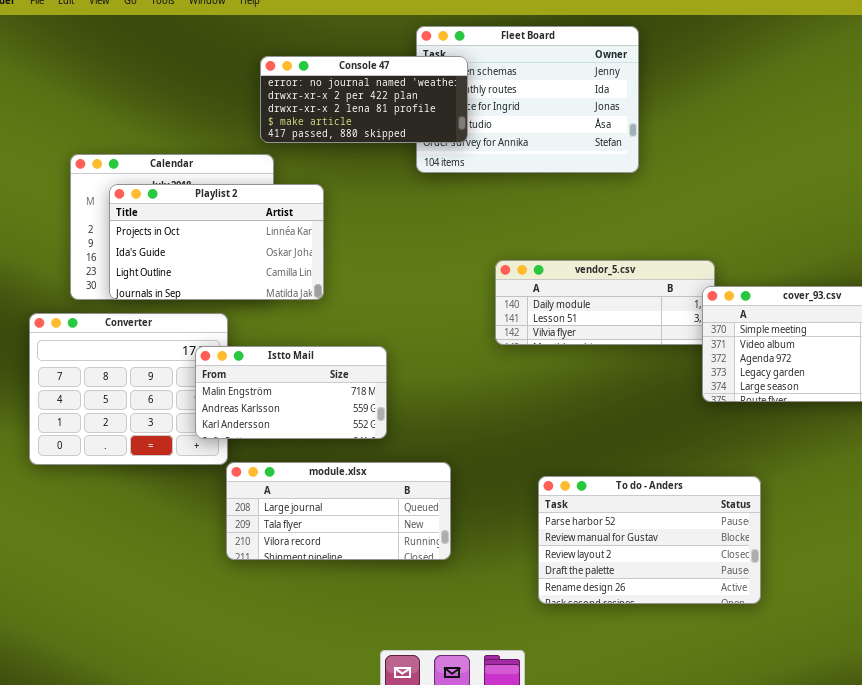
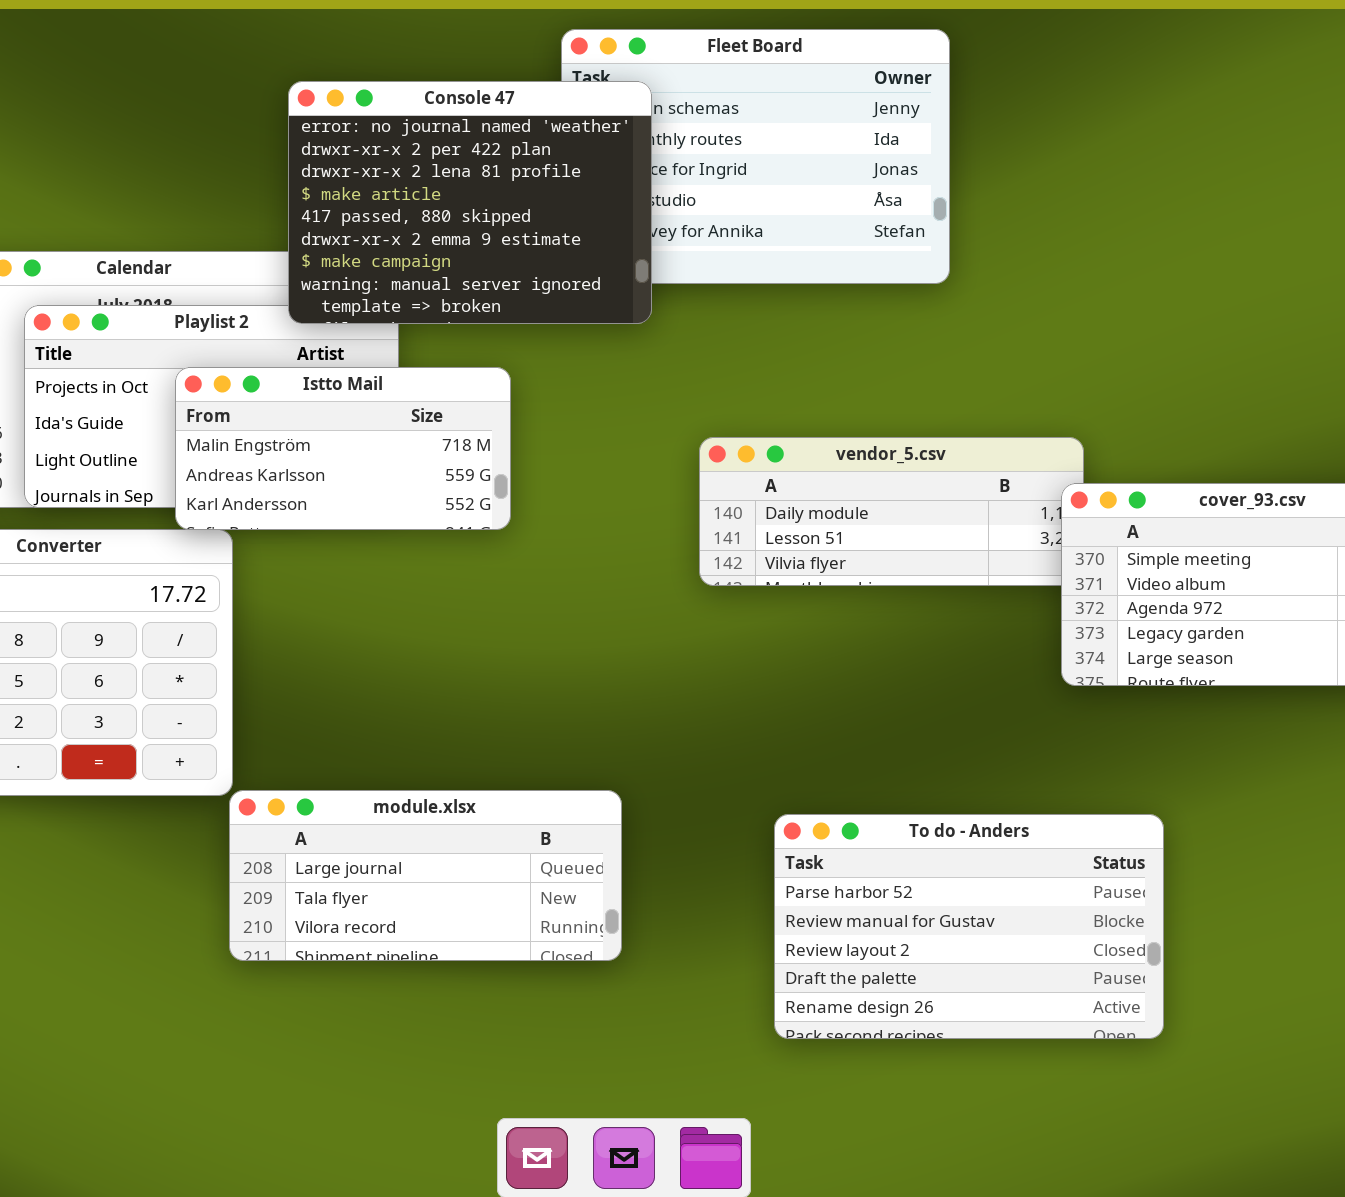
Console 47: [260,56,468,143] -> [288,81,652,324], resized
Istto Mail: [195,346,387,439] -> [175,367,511,530], moved

